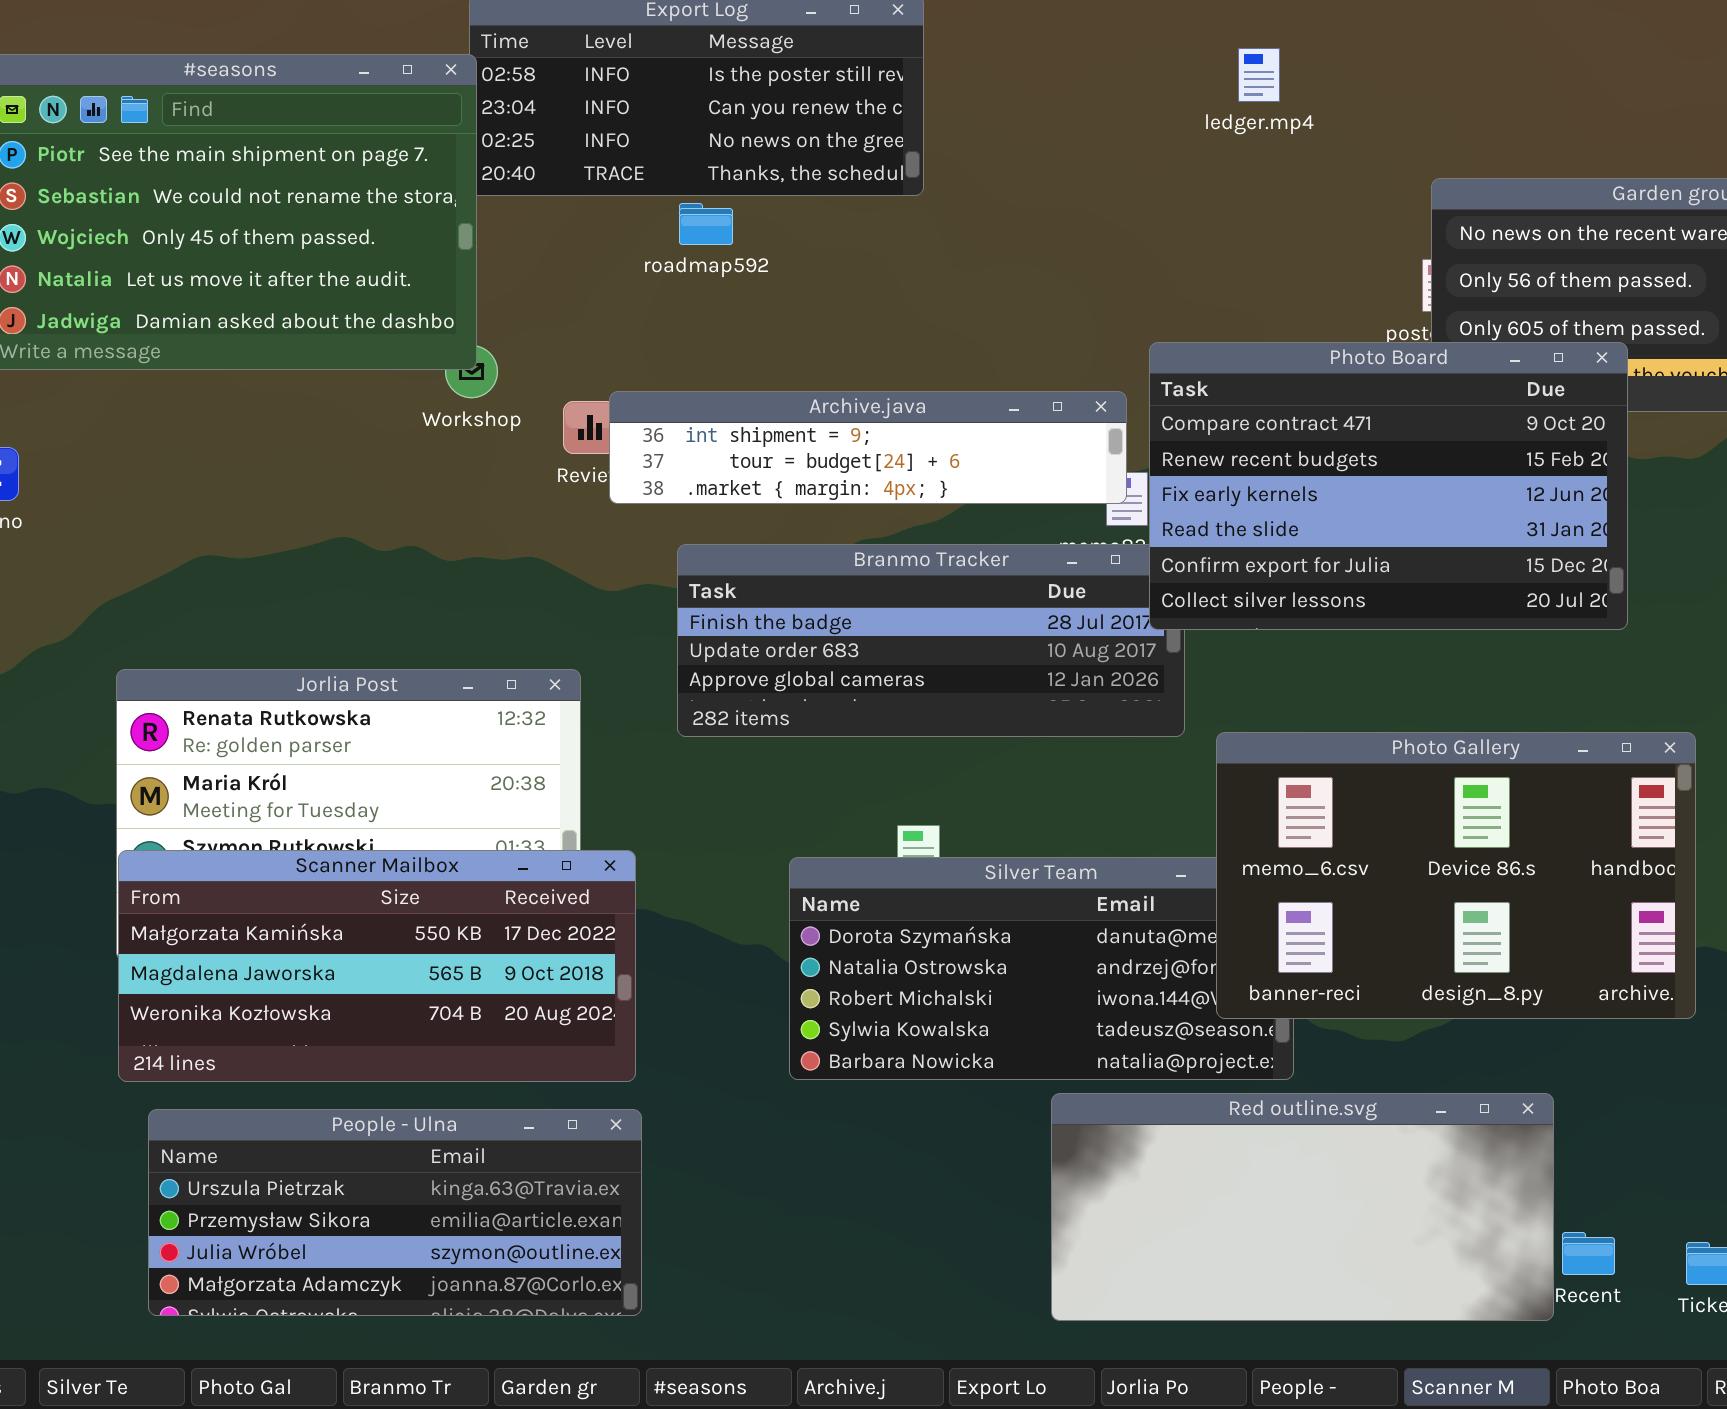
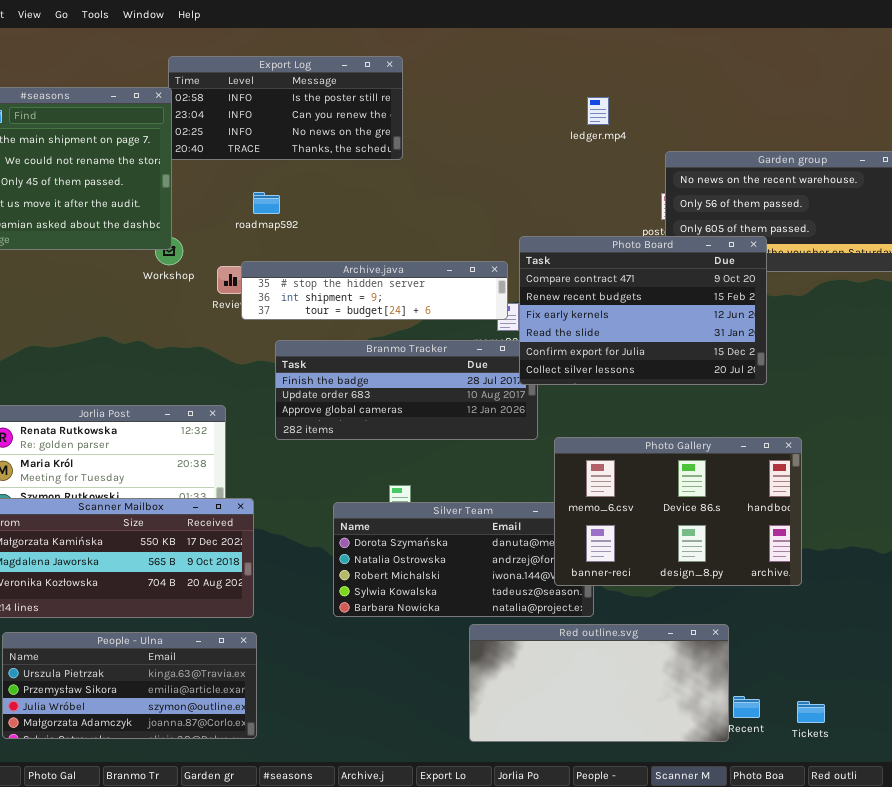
ledger.mp4: [1238,48,1280,102] -> [587,97,609,125], moved
roadmap592: [679,203,733,245] -> [253,192,280,214], moved
Archive.java: [609,391,1127,504] -> [241,261,508,320], scrolled up 1 row

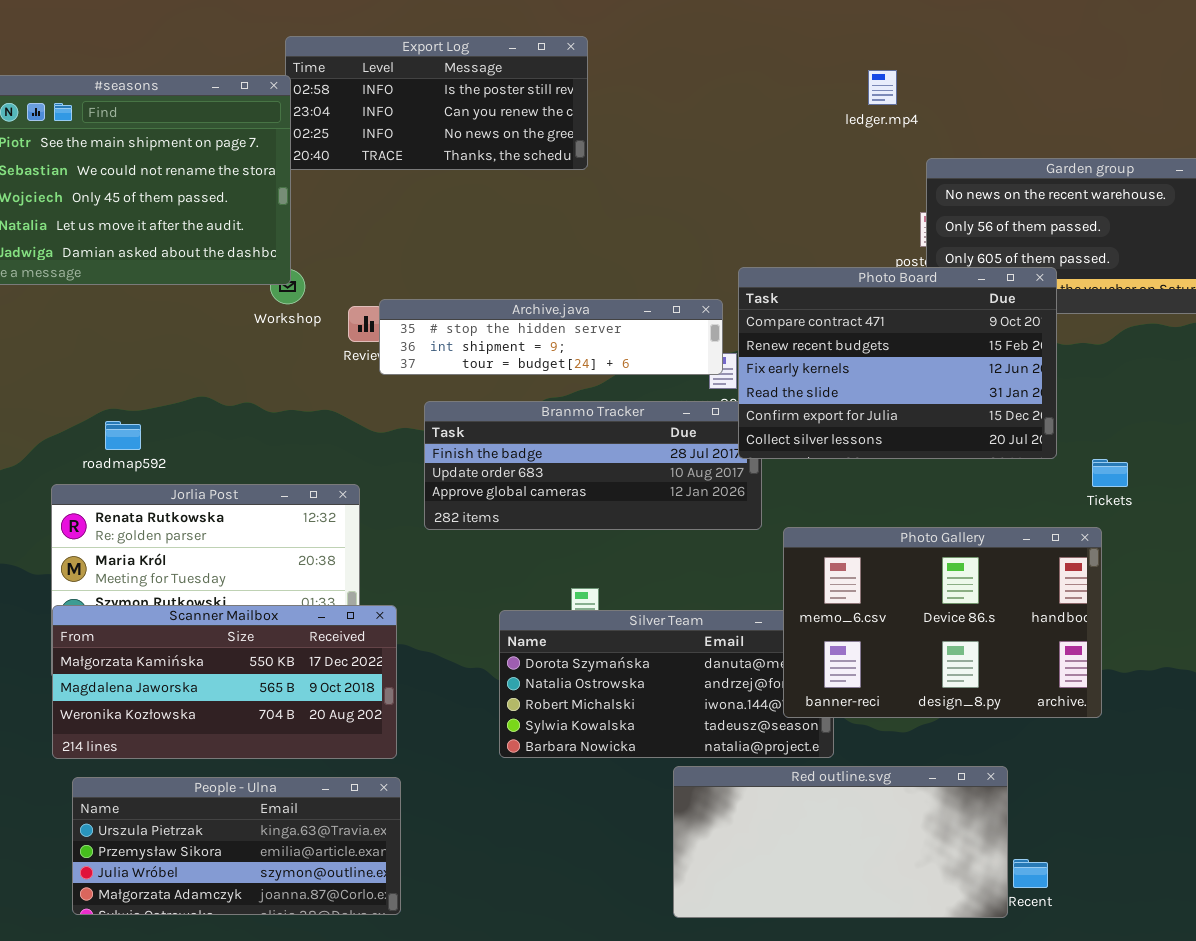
ledger.mp4: [587,97,609,125] -> [868,70,897,105], moved
roadmap592: [253,192,280,214] -> [105,421,141,450], moved
Tickets: [797,701,825,723] -> [1092,459,1128,487], moved

